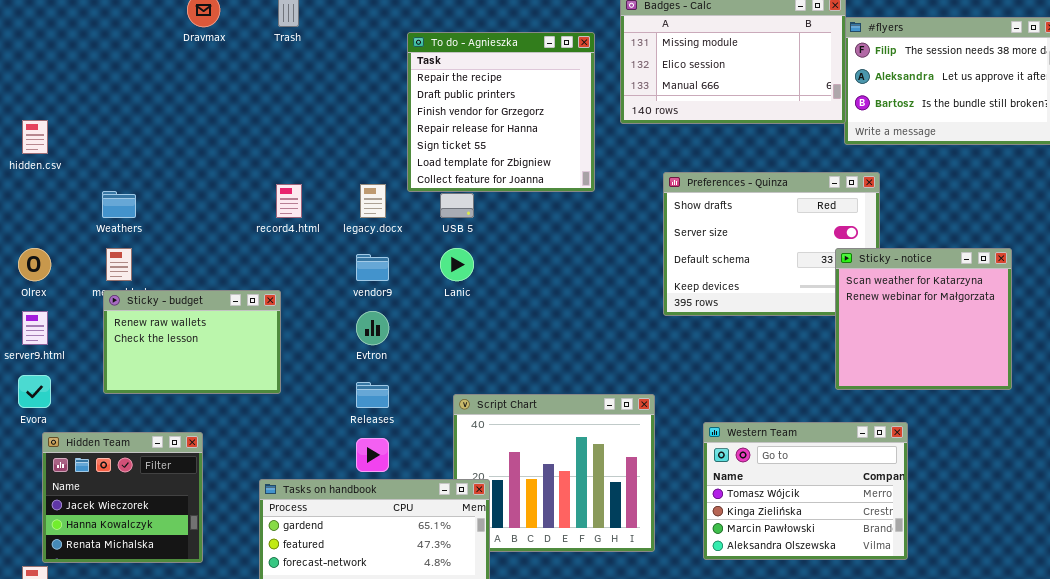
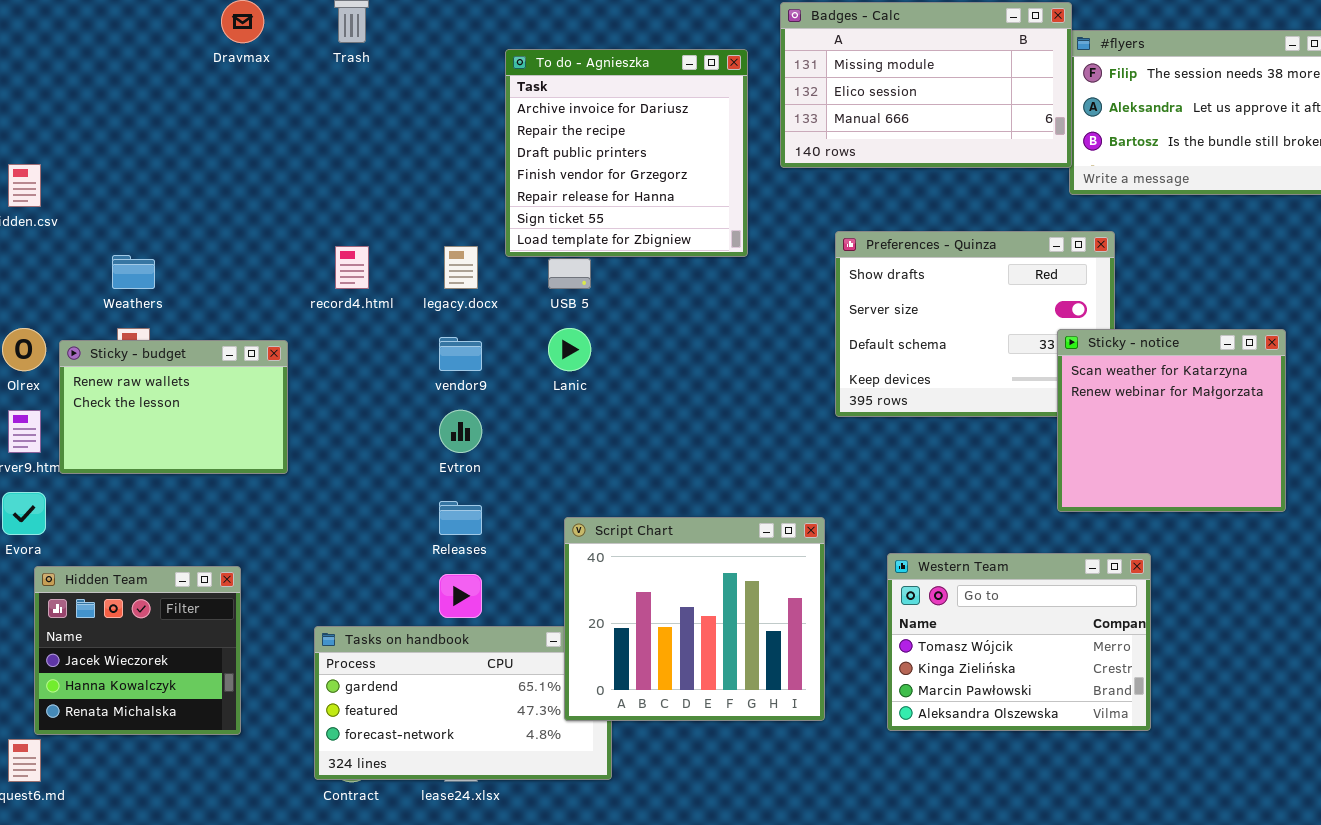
To do - Agnieszka: [407,32,595,192] -> [505,49,748,257], scrolled up 1 row
Sticky - budget: [103,290,281,394] -> [59,340,288,474], moved
Script Chart: [453,394,655,552] -> [564,517,825,721], raised

